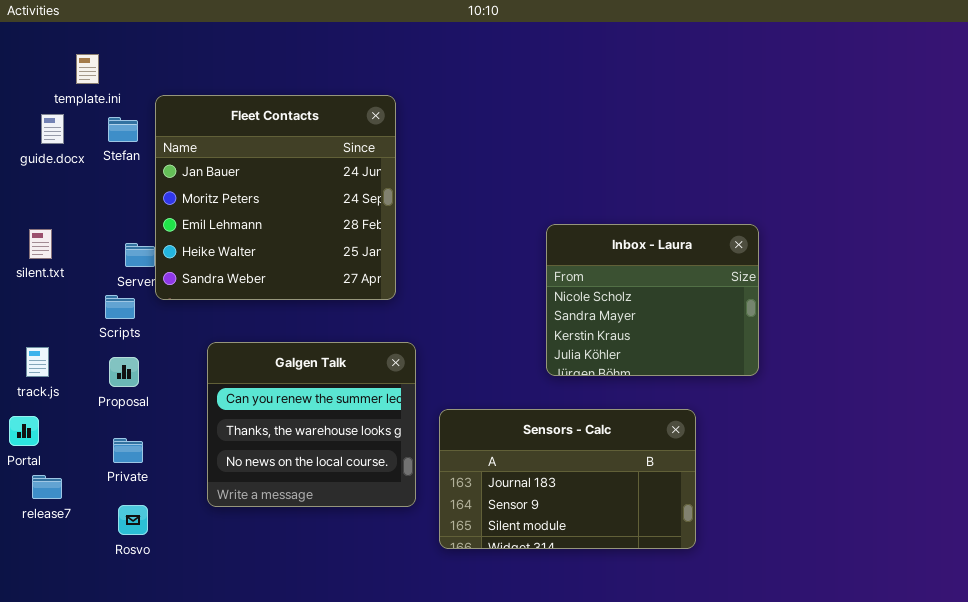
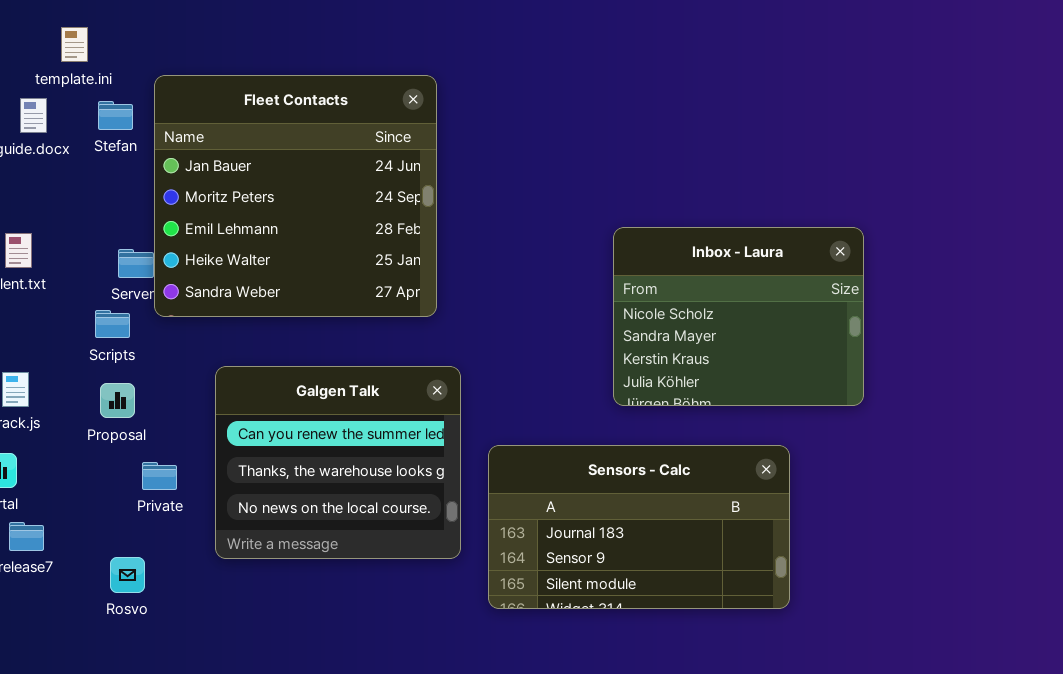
Private: [113,438,143,463] -> [142,462,177,490], moved

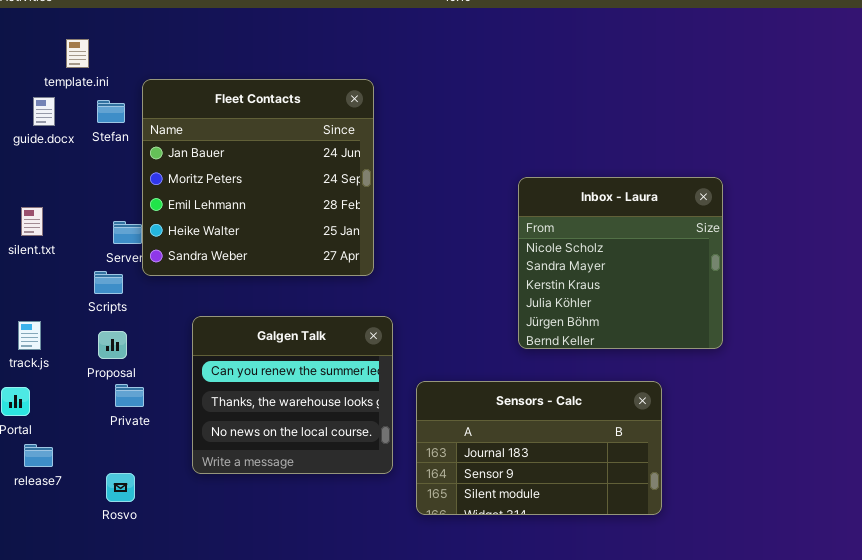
Inbox - Laura: [613,227,864,406] -> [518,177,723,349], resized
Private: [142,462,177,490] -> [115,384,144,407], moved

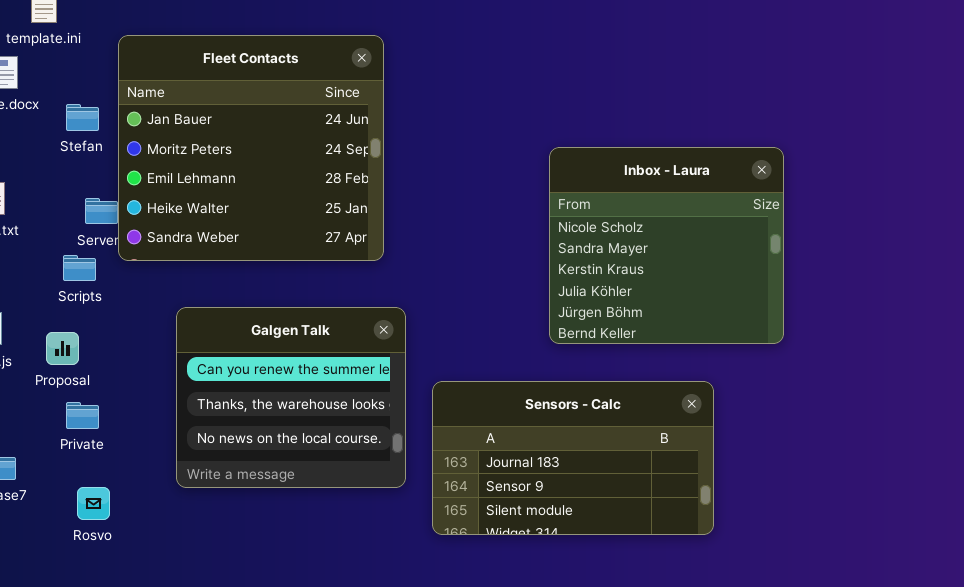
Stefan: [97,100,125,123] -> [66,104,99,131], moved
Proposal: [98,331,127,359] -> [46,332,79,365], moved
Private: [115,384,144,407] -> [66,402,99,429], moved

